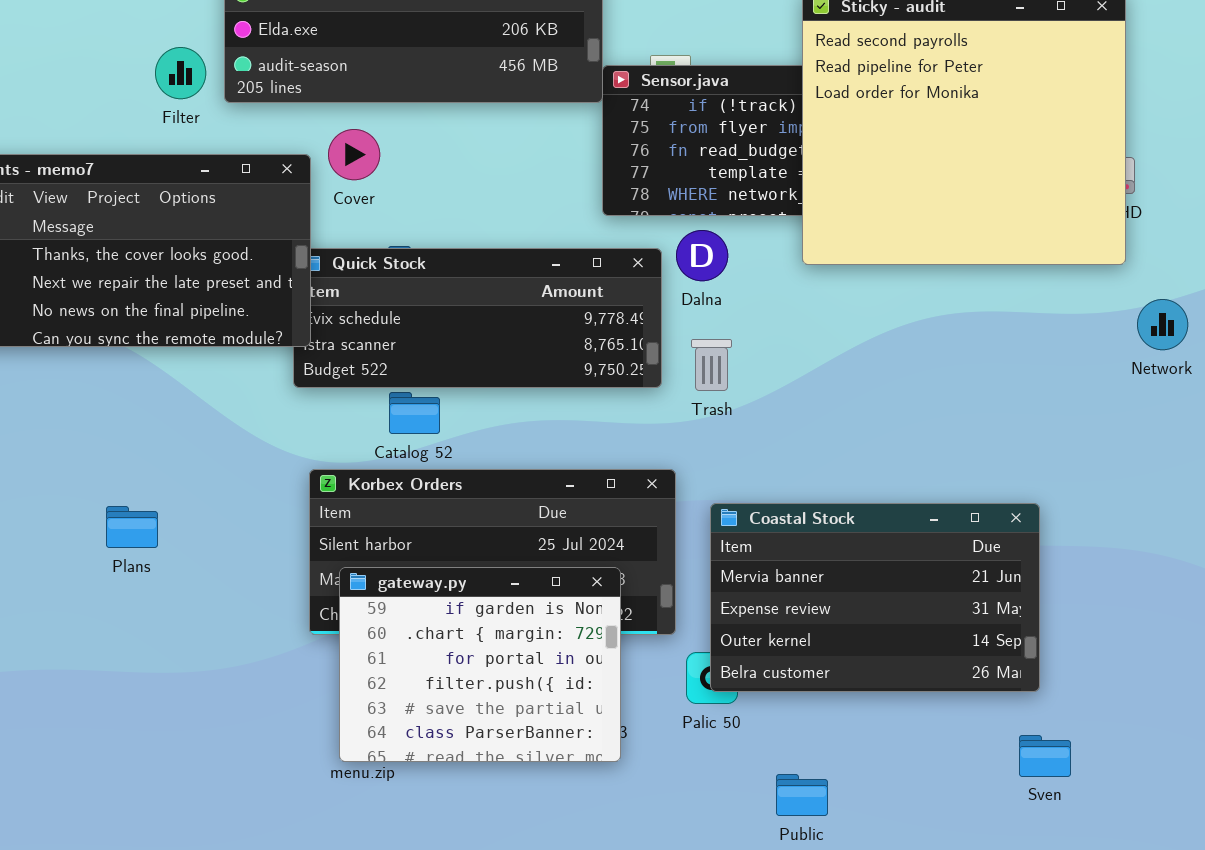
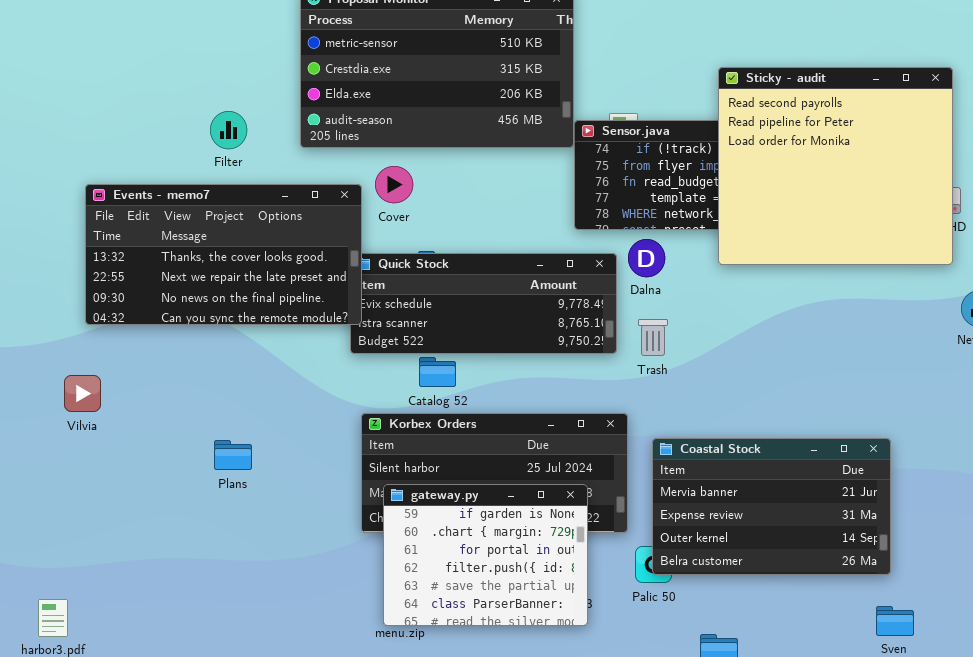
Filter: [155,47,206,99] -> [210,111,247,149], moved

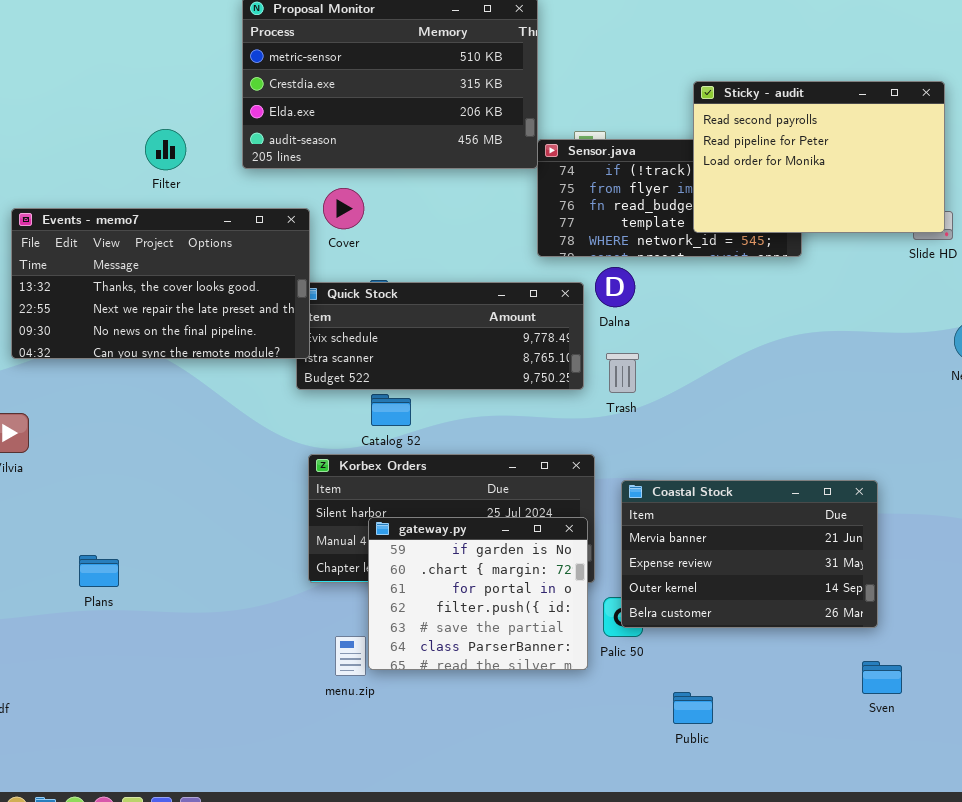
Sticky - audit: [718,67,953,265] -> [693,81,945,233], resized
Plans: [214,440,252,470] -> [79,555,119,587], moved
gateway.py: [383,484,588,626] -> [368,517,588,670], moved

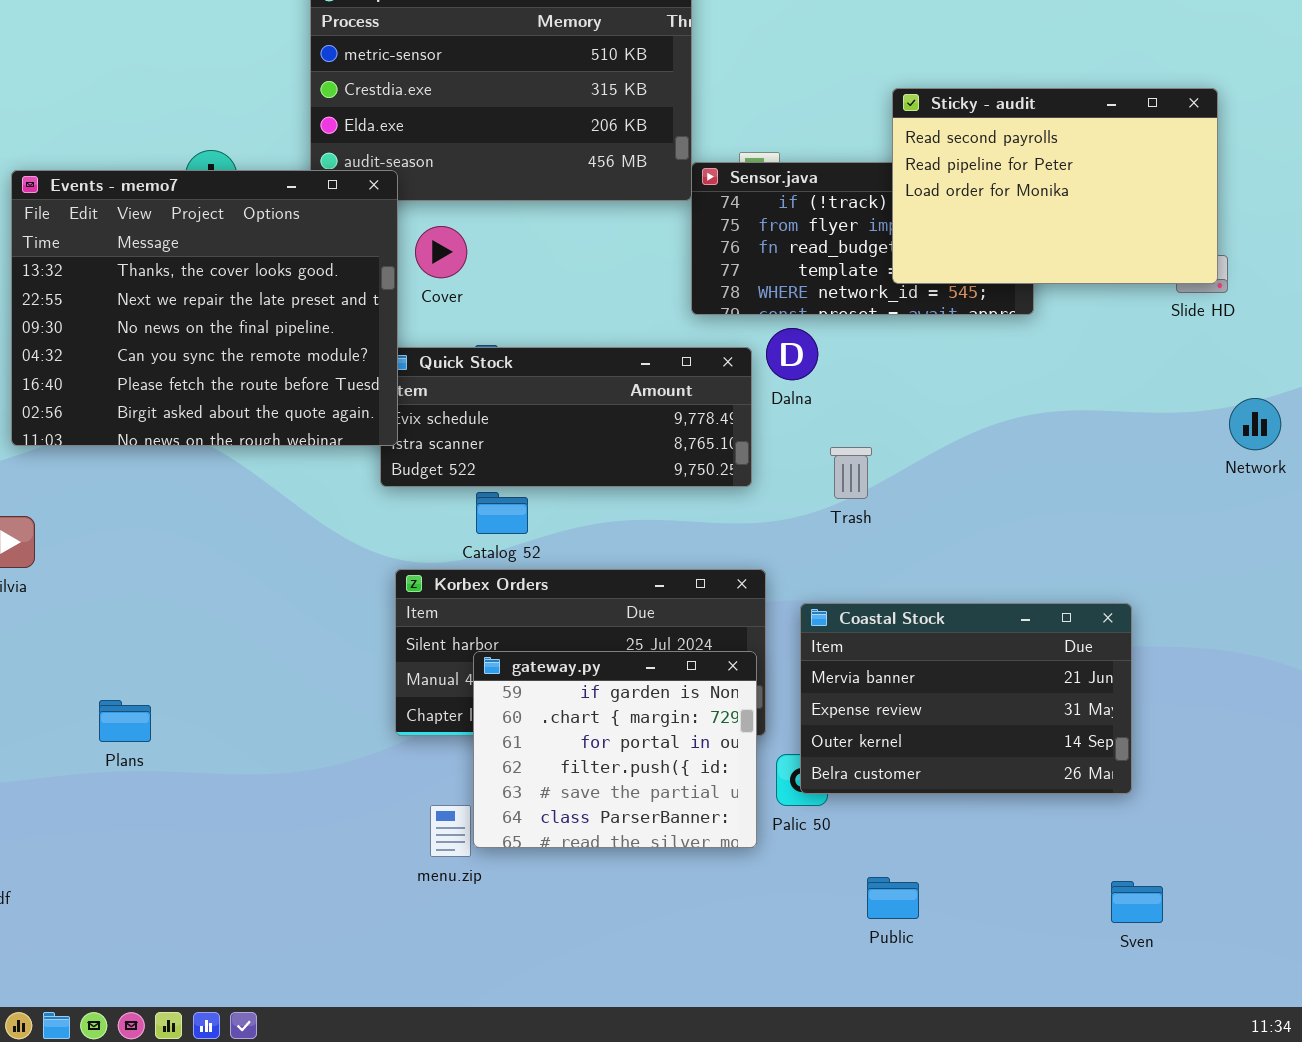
Events - memo7: [11,208,310,359] -> [11,170,398,446], resized
Trash: [606,353,639,393] -> [830,447,872,499], moved
Sven: [862,661,902,694] -> [1111,881,1163,923], moved

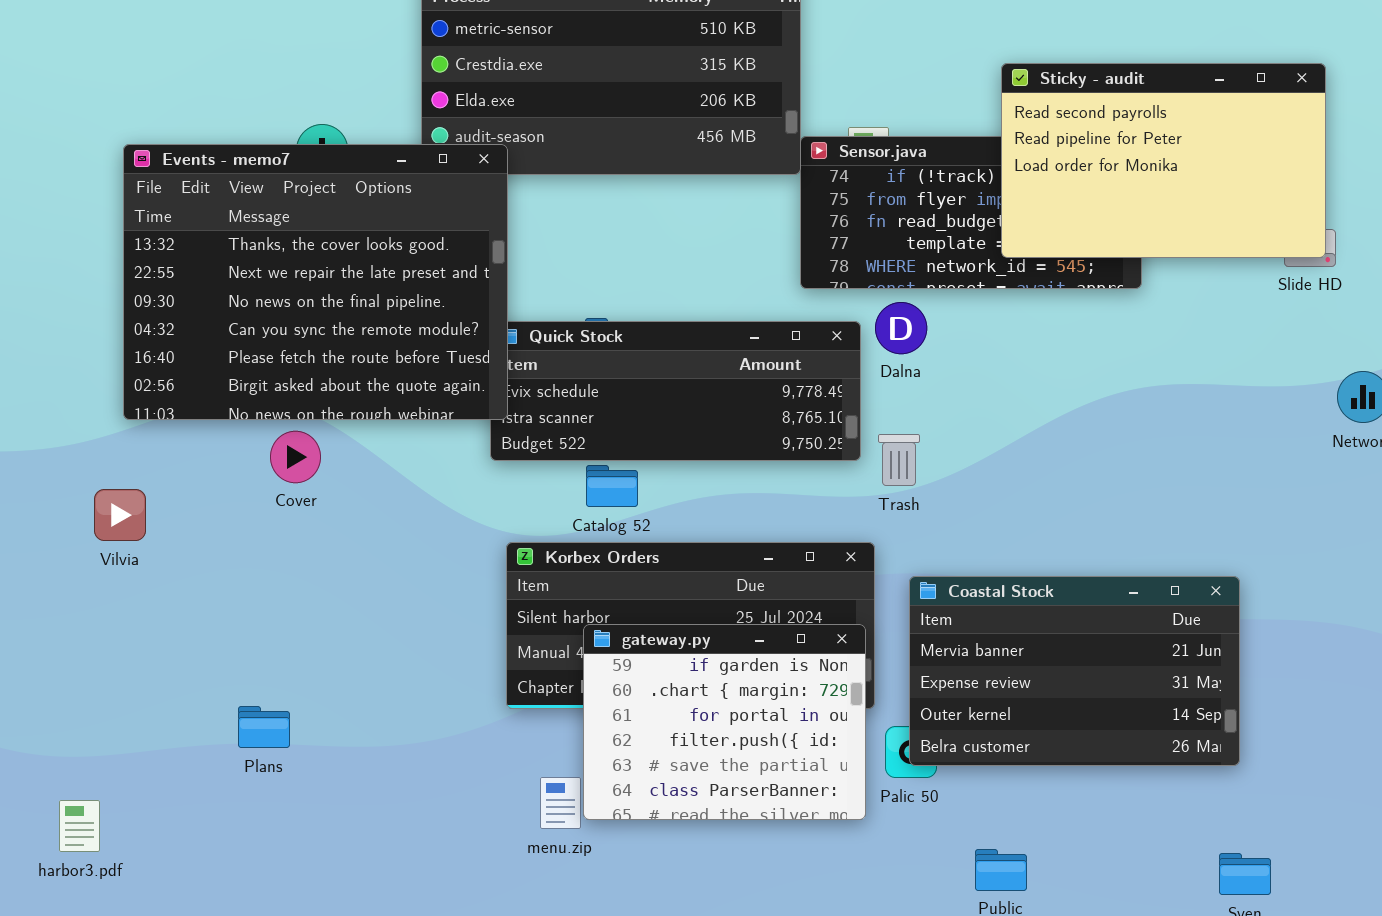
Cover: [415,226,467,278] -> [270,431,321,483], moved
Trash: [830,447,872,499] -> [878,434,920,486], moved
Plans: [99,700,151,742] -> [238,706,290,748], moved

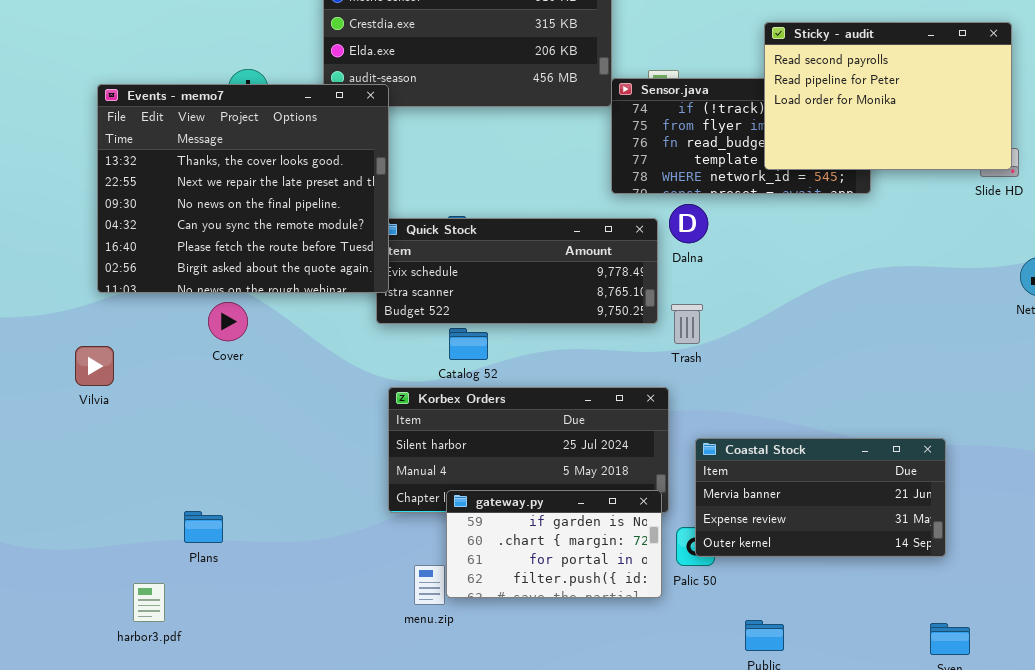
Coastal Stock: [909,576,1240,766] -> [695,438,946,557], resized
gateway.py: [583,624,866,820] -> [446,490,662,598], resized
harbor3.pdf: [59,800,100,852] -> [133,583,165,622], moved

